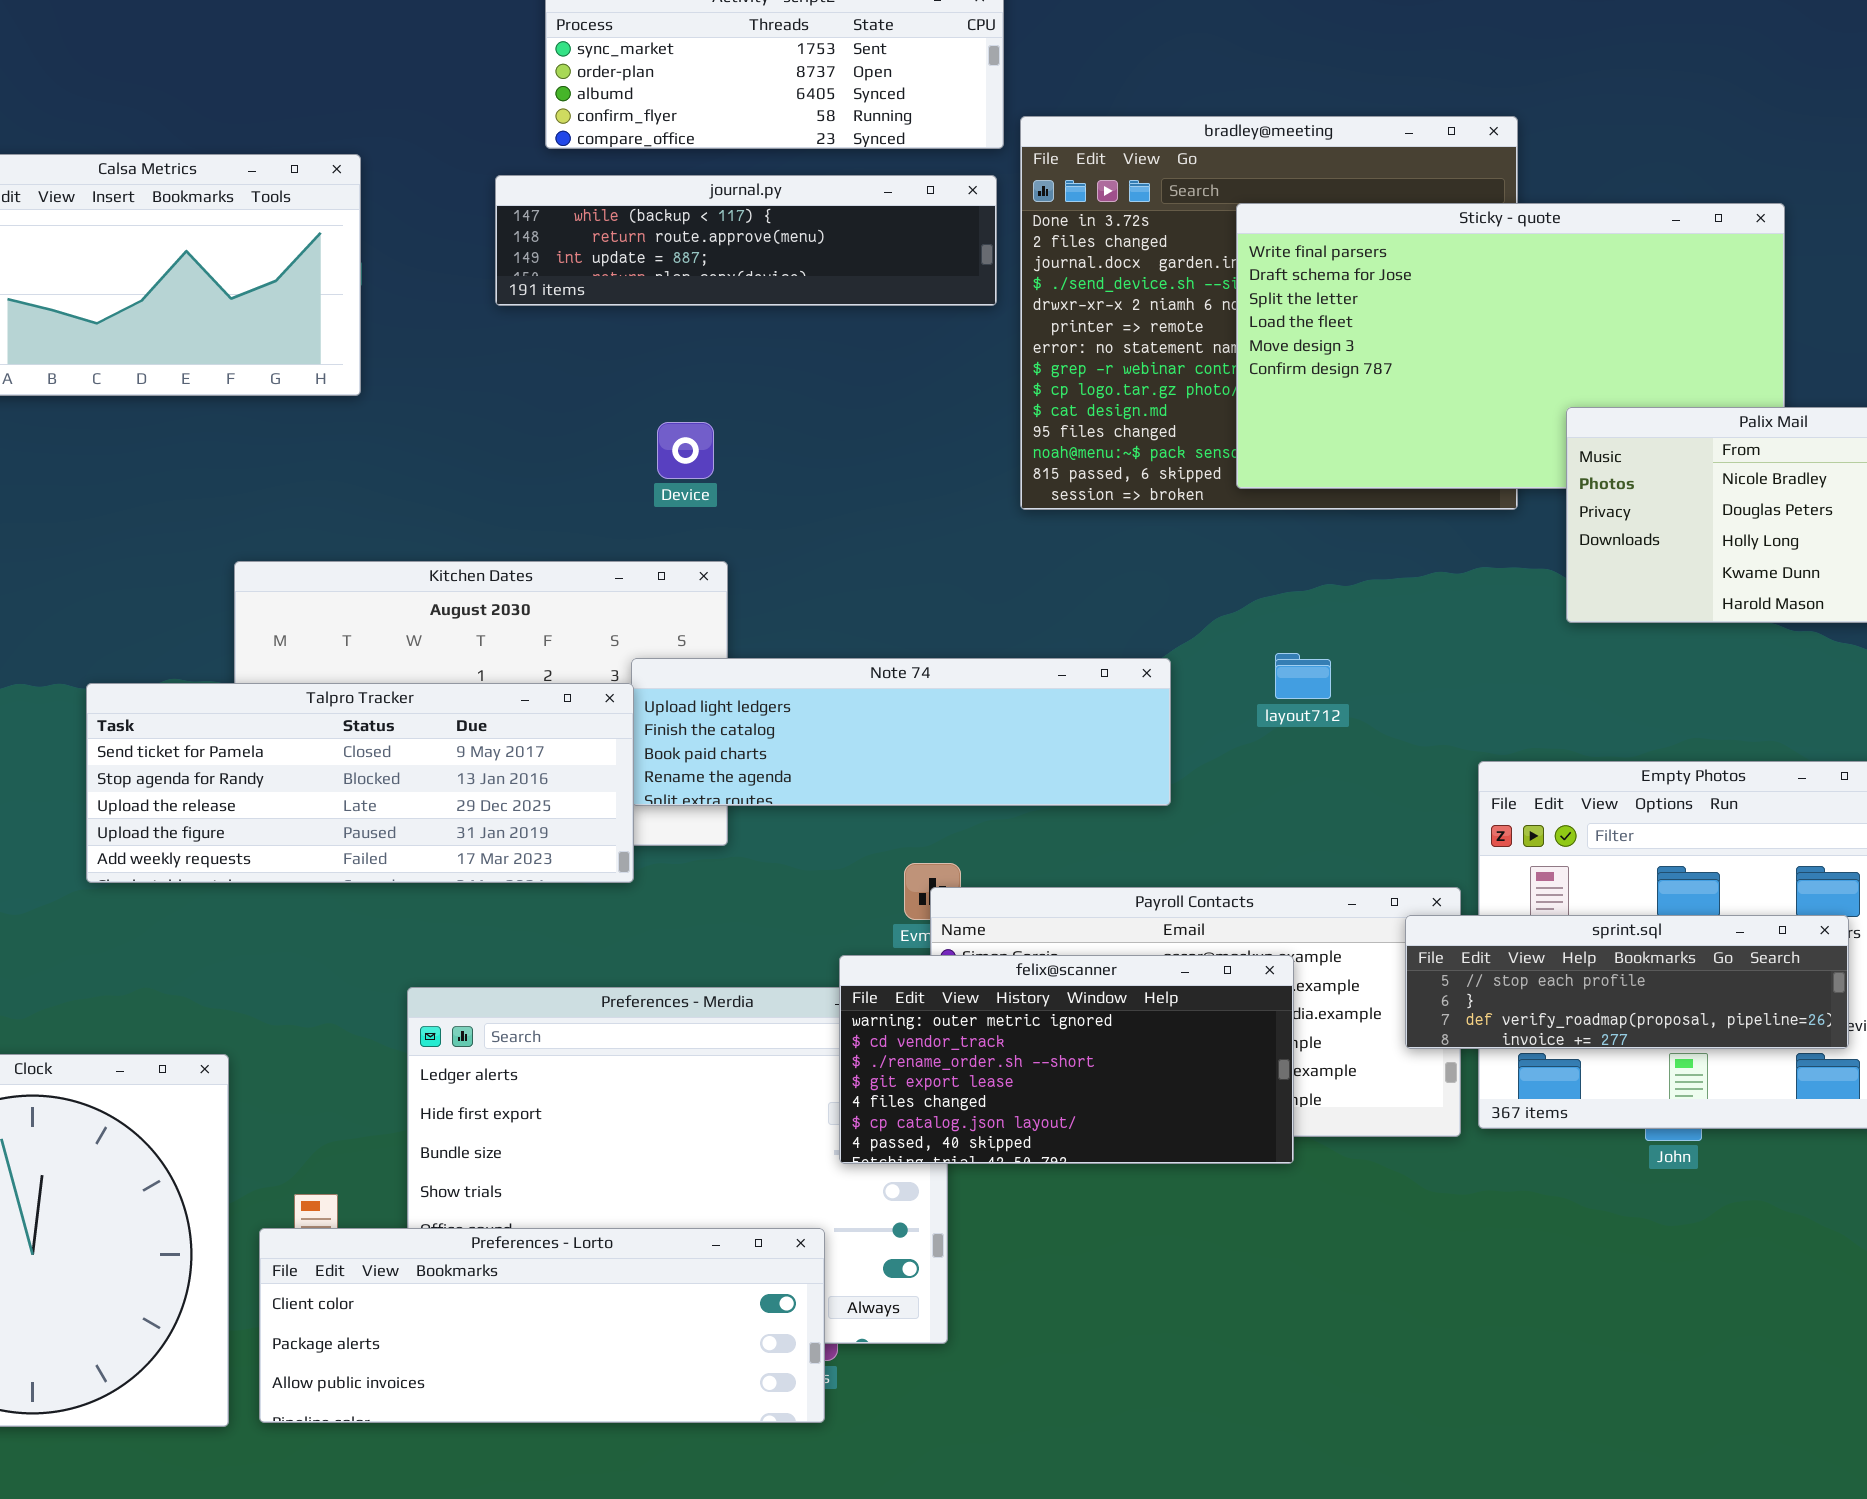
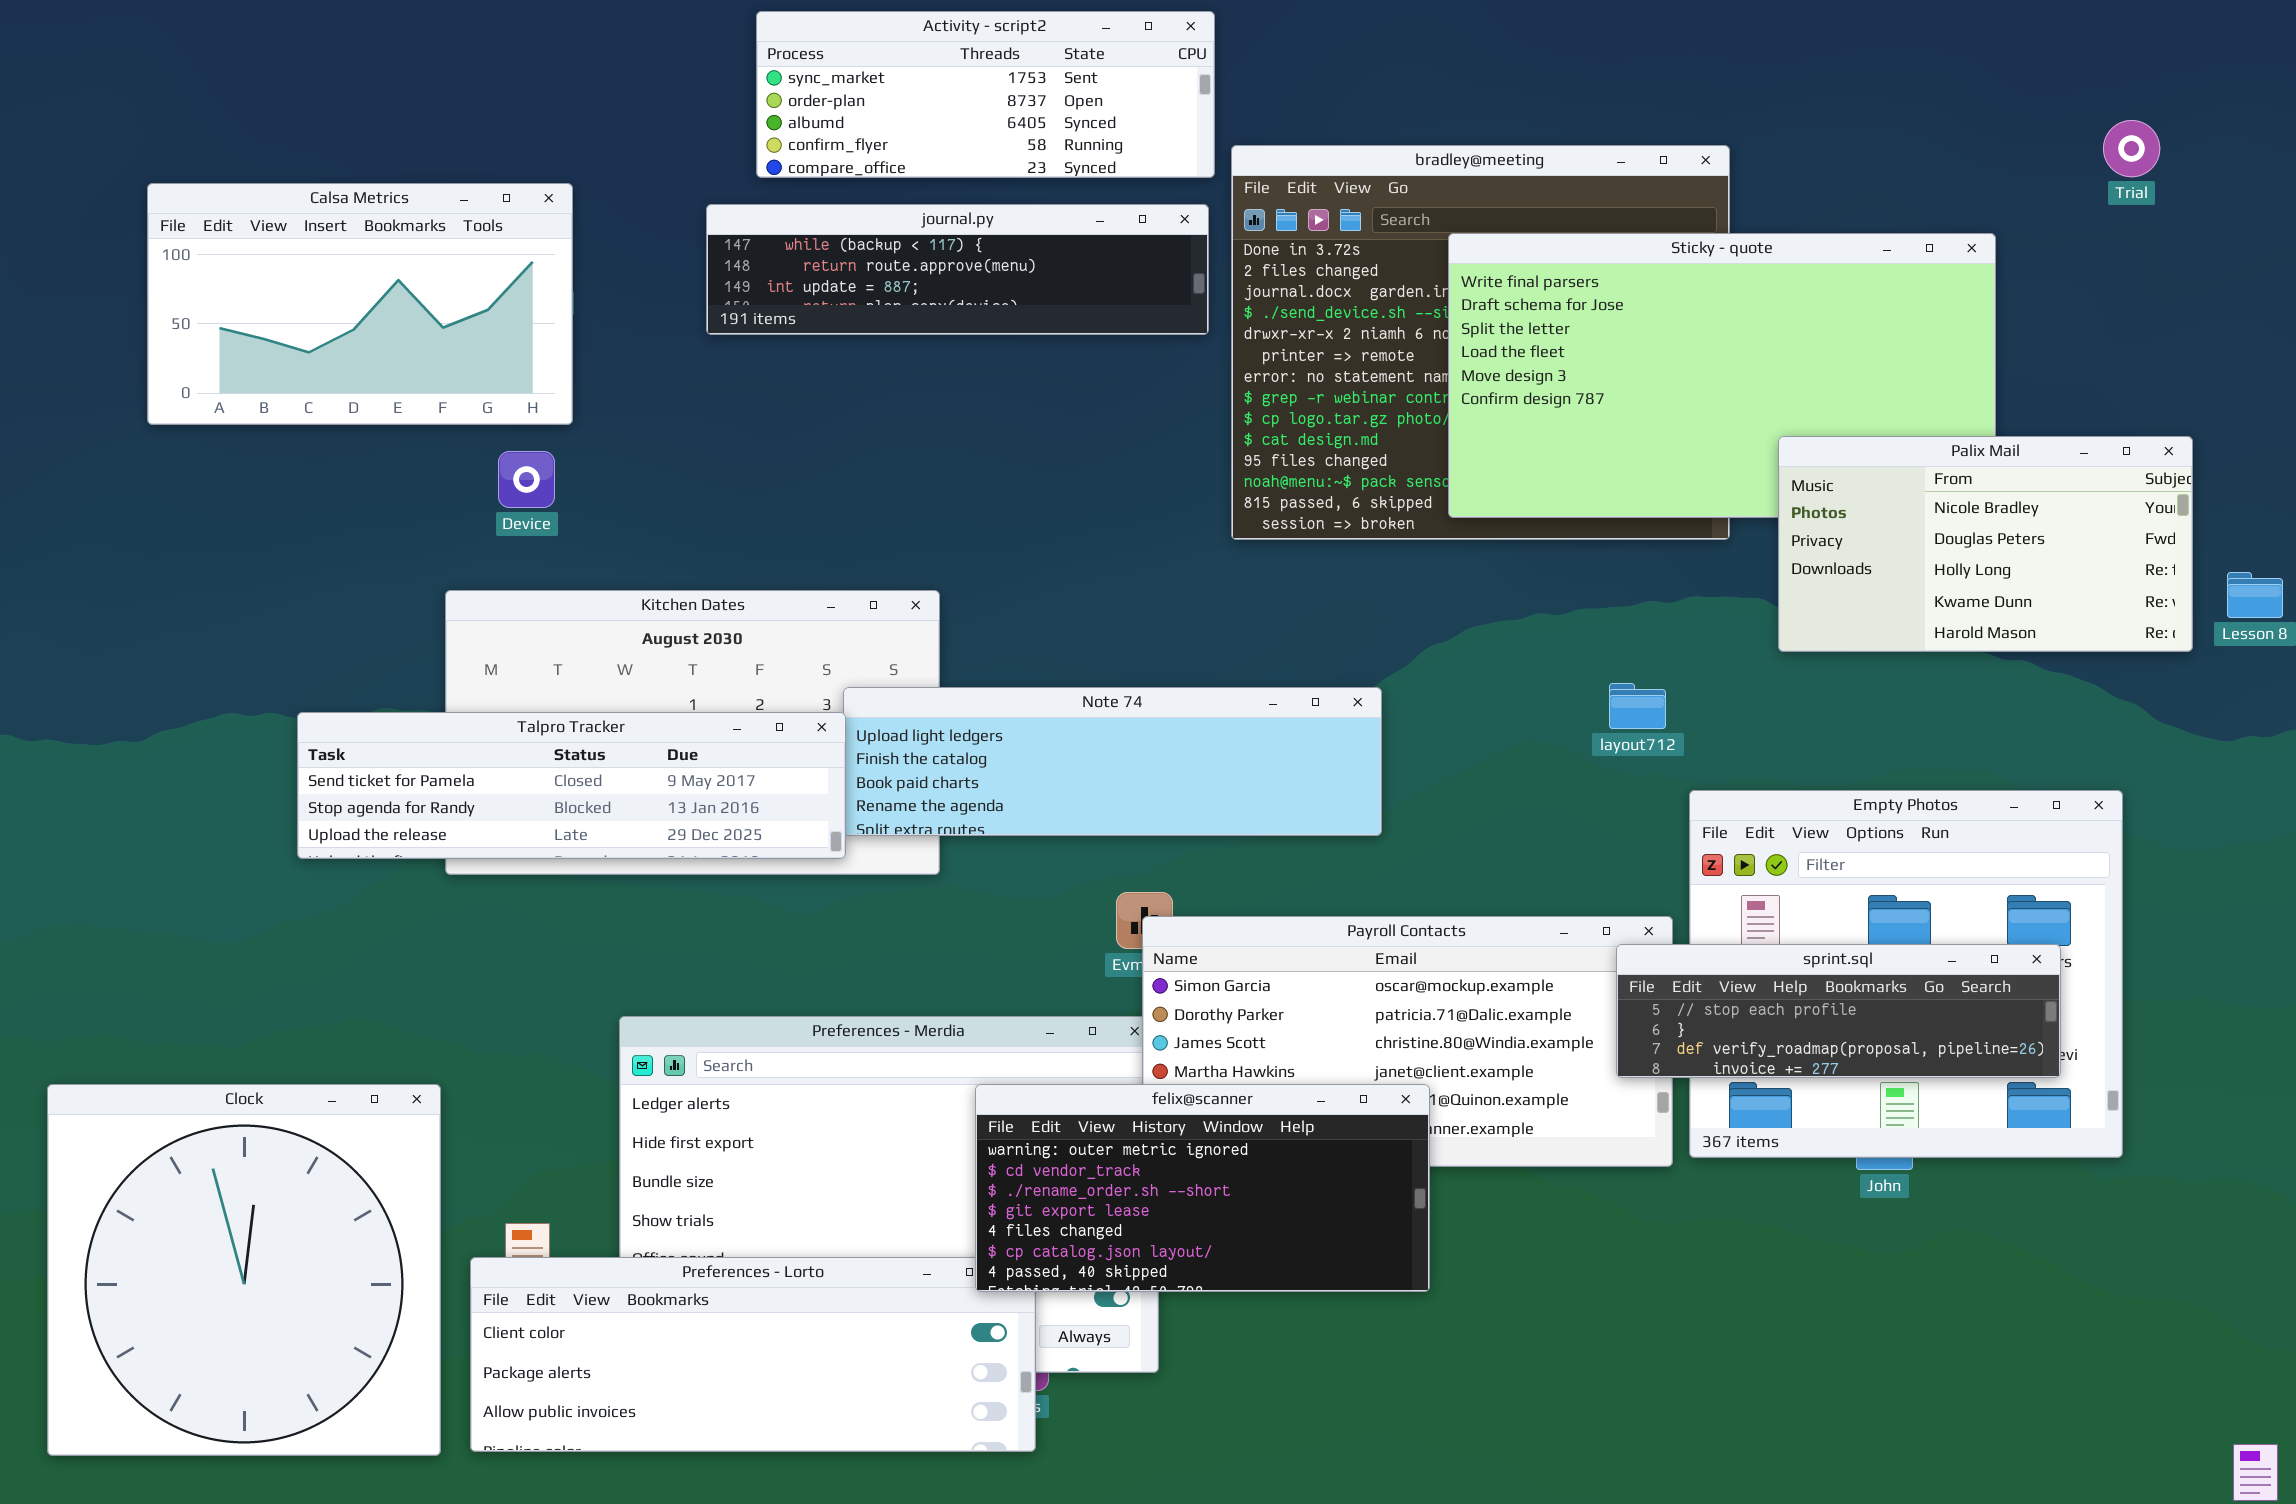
Device: [657,422,714,479] -> [498,451,555,508], moved
layout712: [1275,653,1331,699] -> [1609,683,1666,729], moved
Talpro Tracker: [86,683,634,883] -> [297,712,846,859], resized
felix@scanner: [839,955,1294,1164] -> [975,1084,1430,1292], moved

